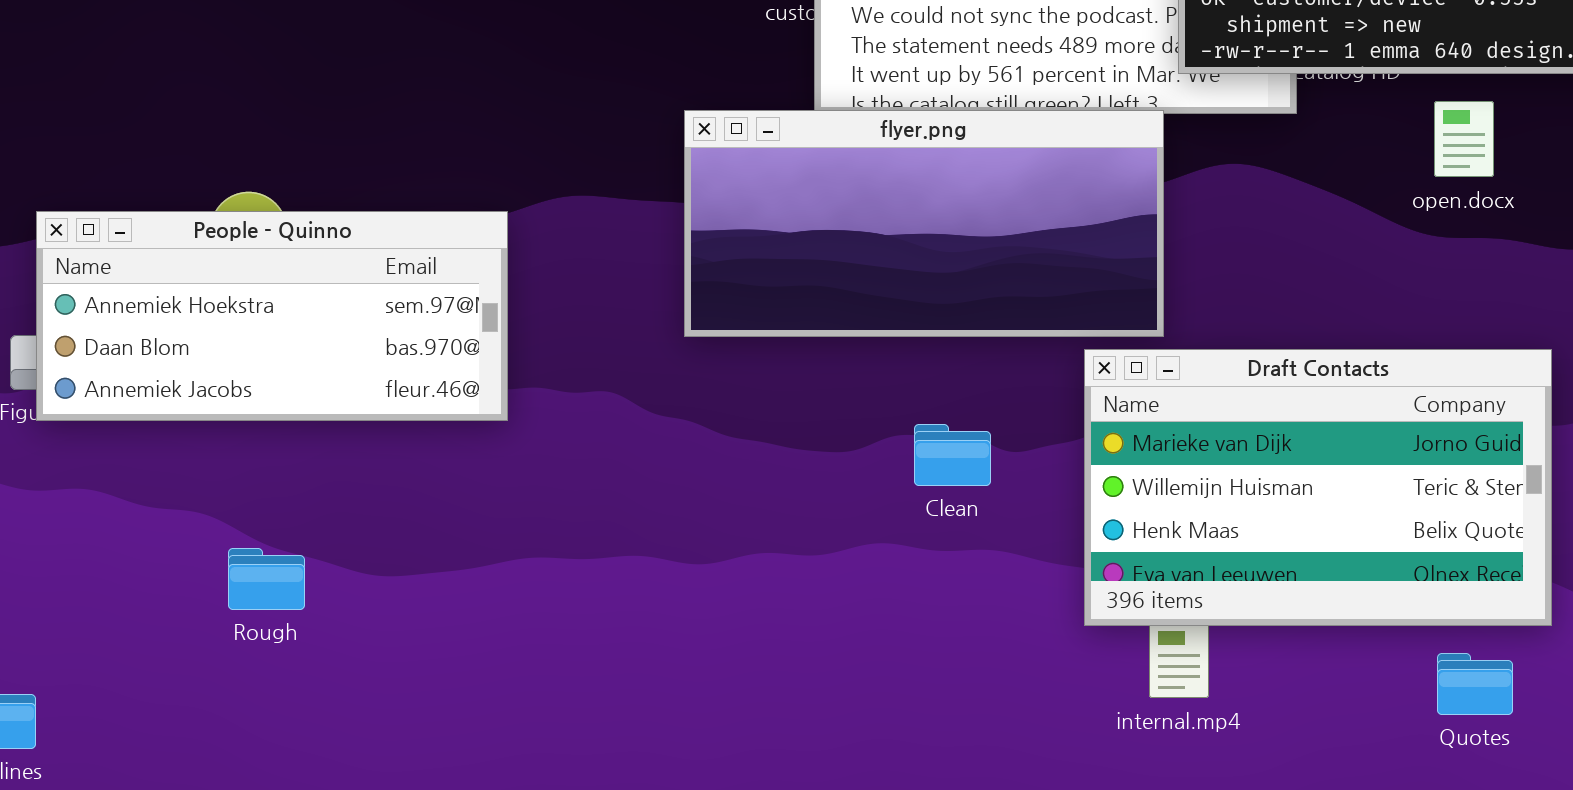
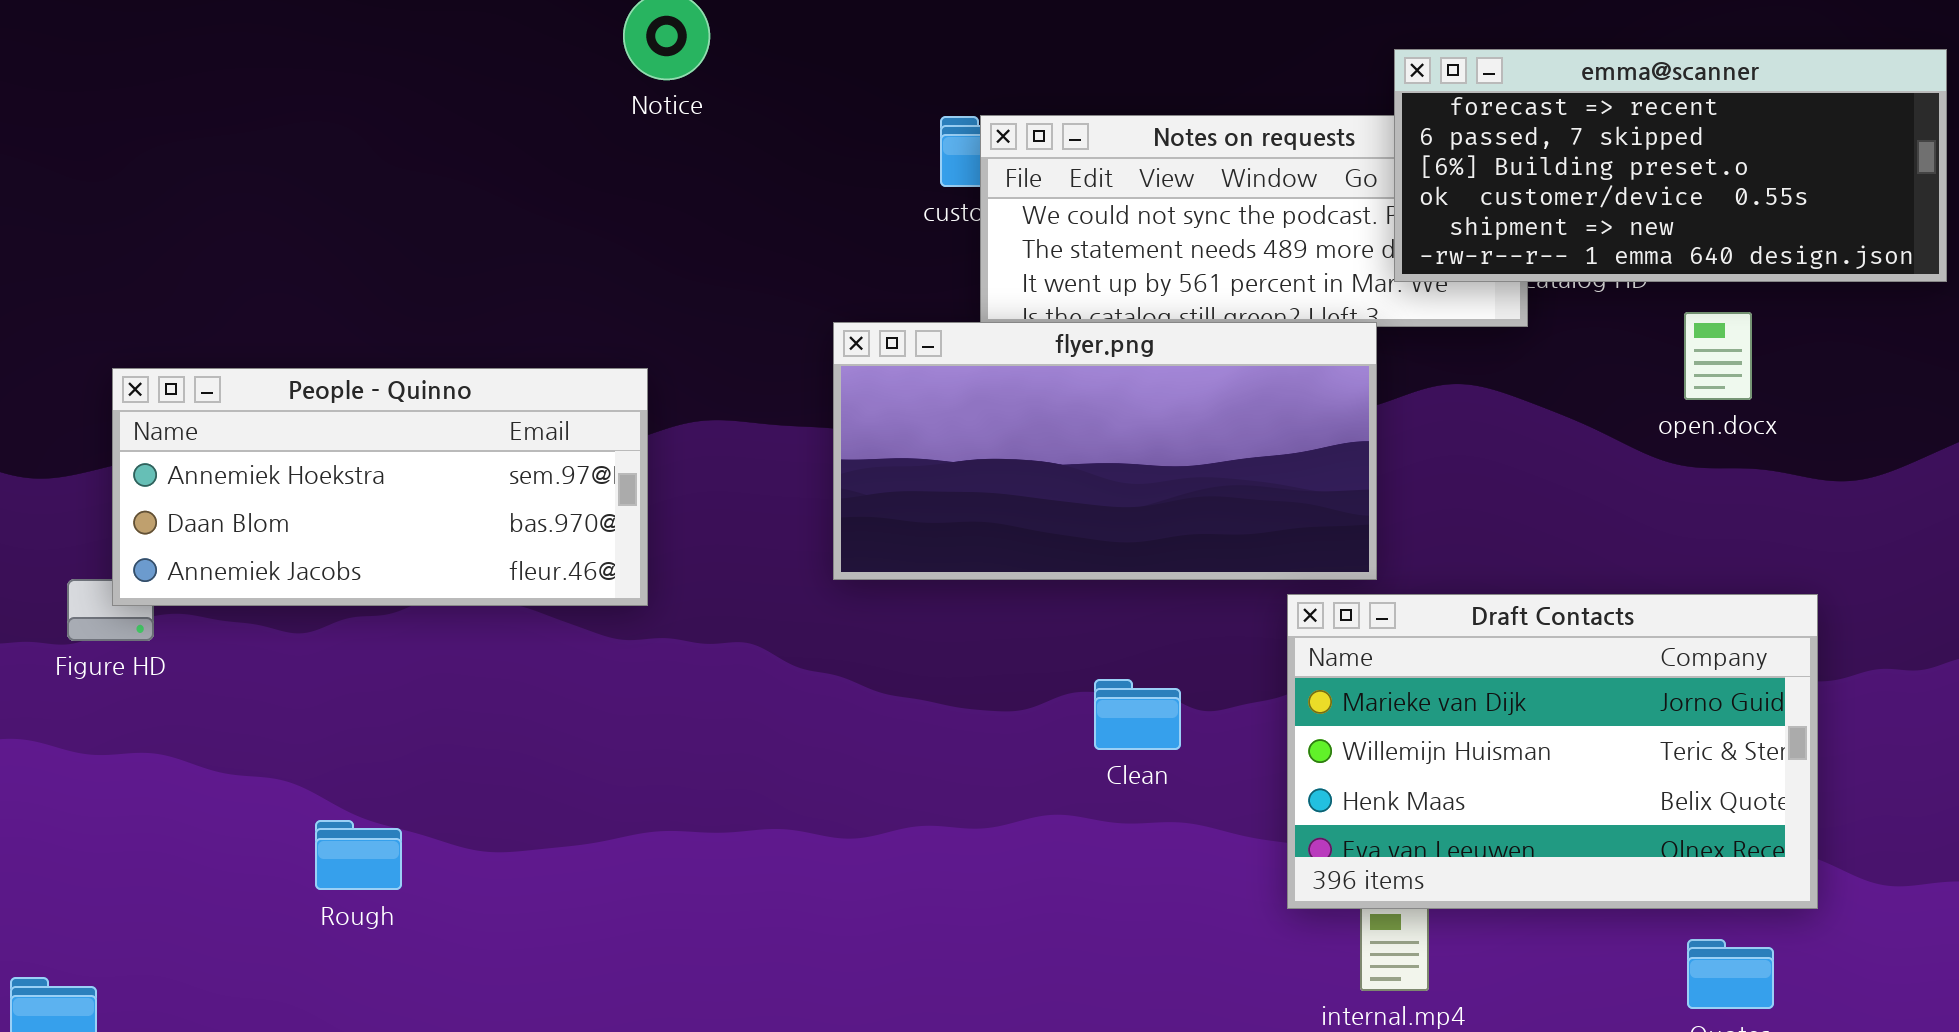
People - Quinno: [36,211,508,421] -> [112,368,648,606], moved

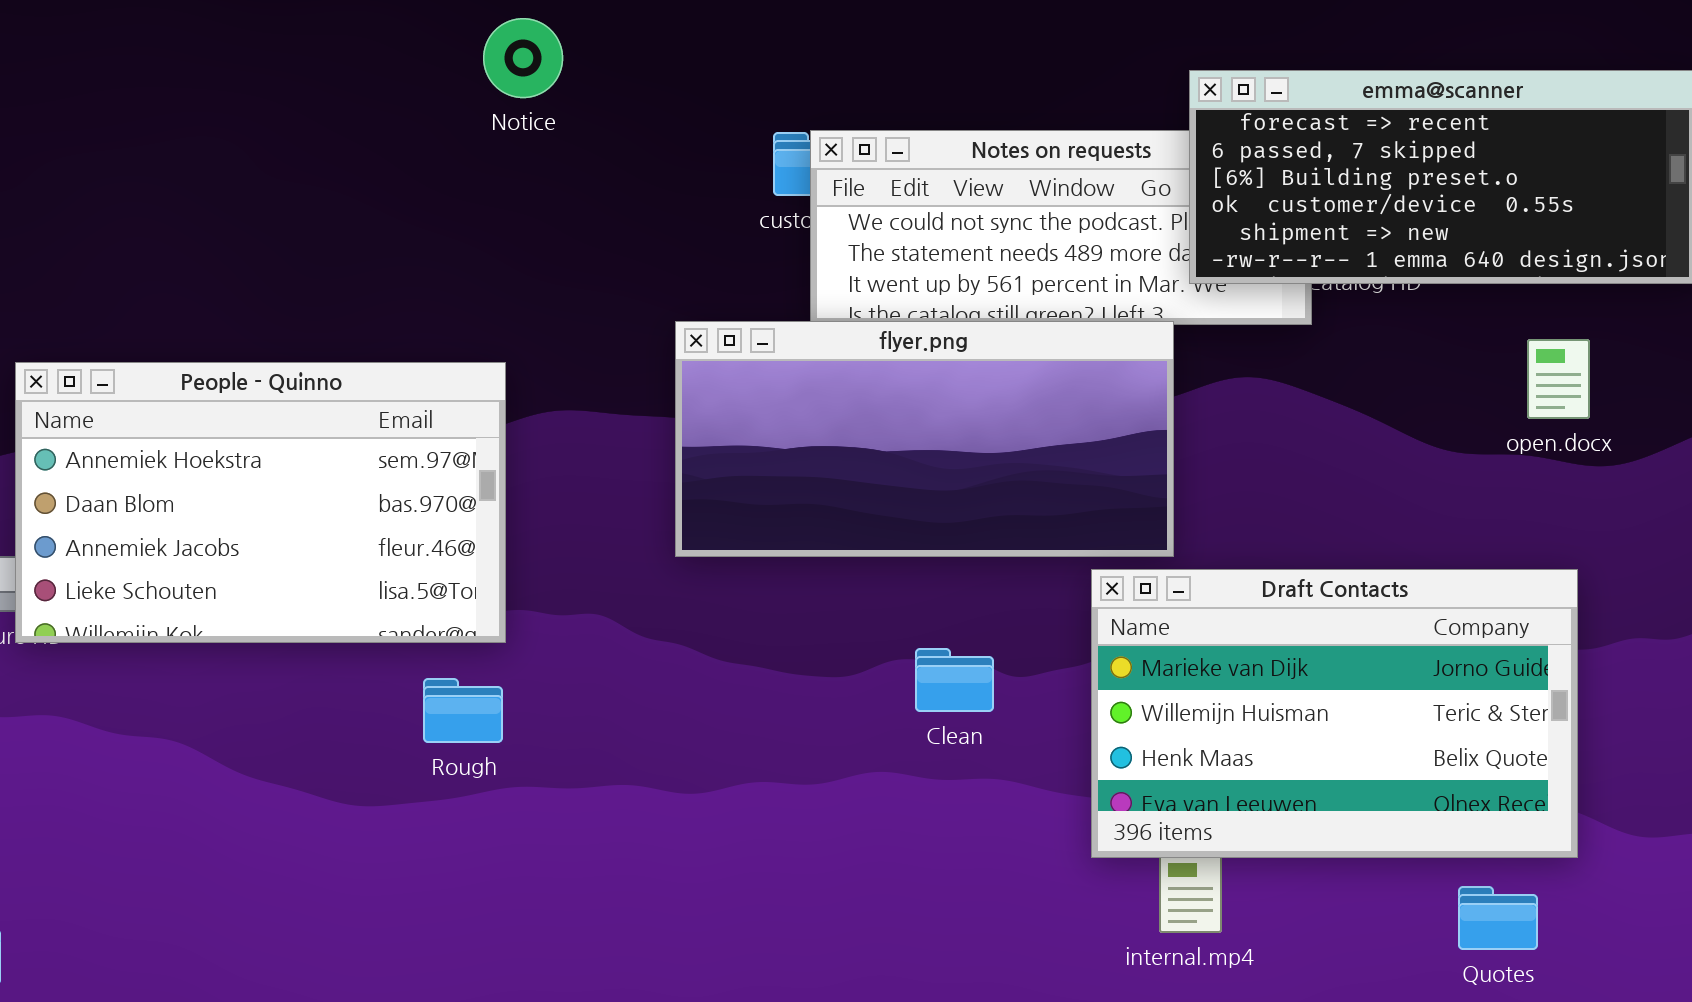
open.docx: [1684,312,1752,400] -> [1527,339,1590,419], moved
People - Quinno: [112,368,648,606] -> [15,362,506,643], resized
Rough: [315,820,402,890] -> [423,678,503,743], moved

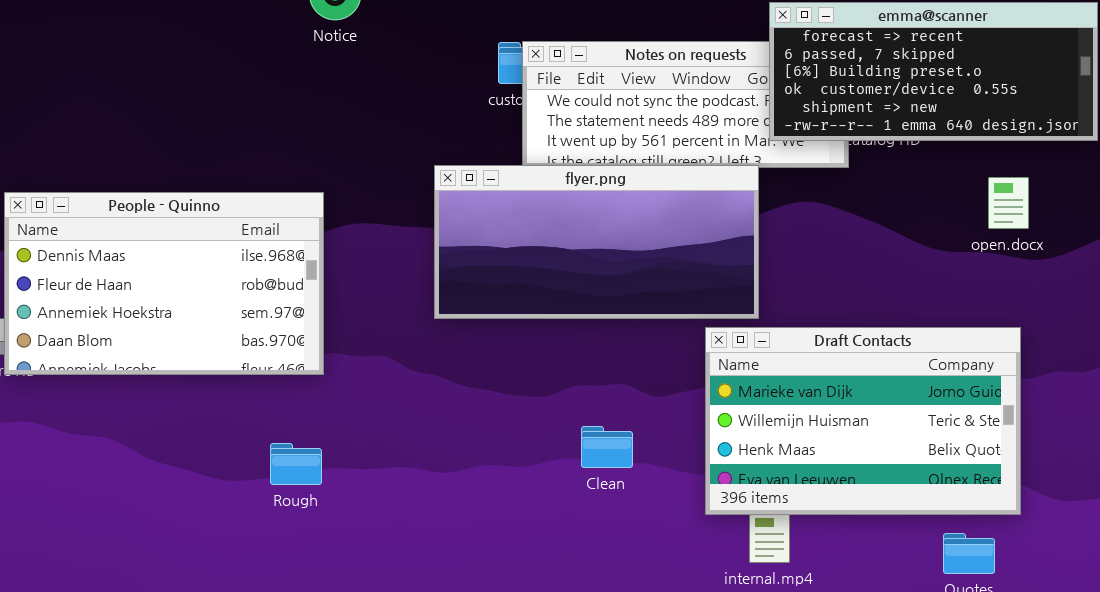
People - Quinno: [15,362,506,643] -> [4,192,324,375], scrolled up 2 rows
Clean: [915,648,994,712] -> [581,426,633,468], moved
Rough: [423,678,503,743] -> [270,443,322,485], moved

